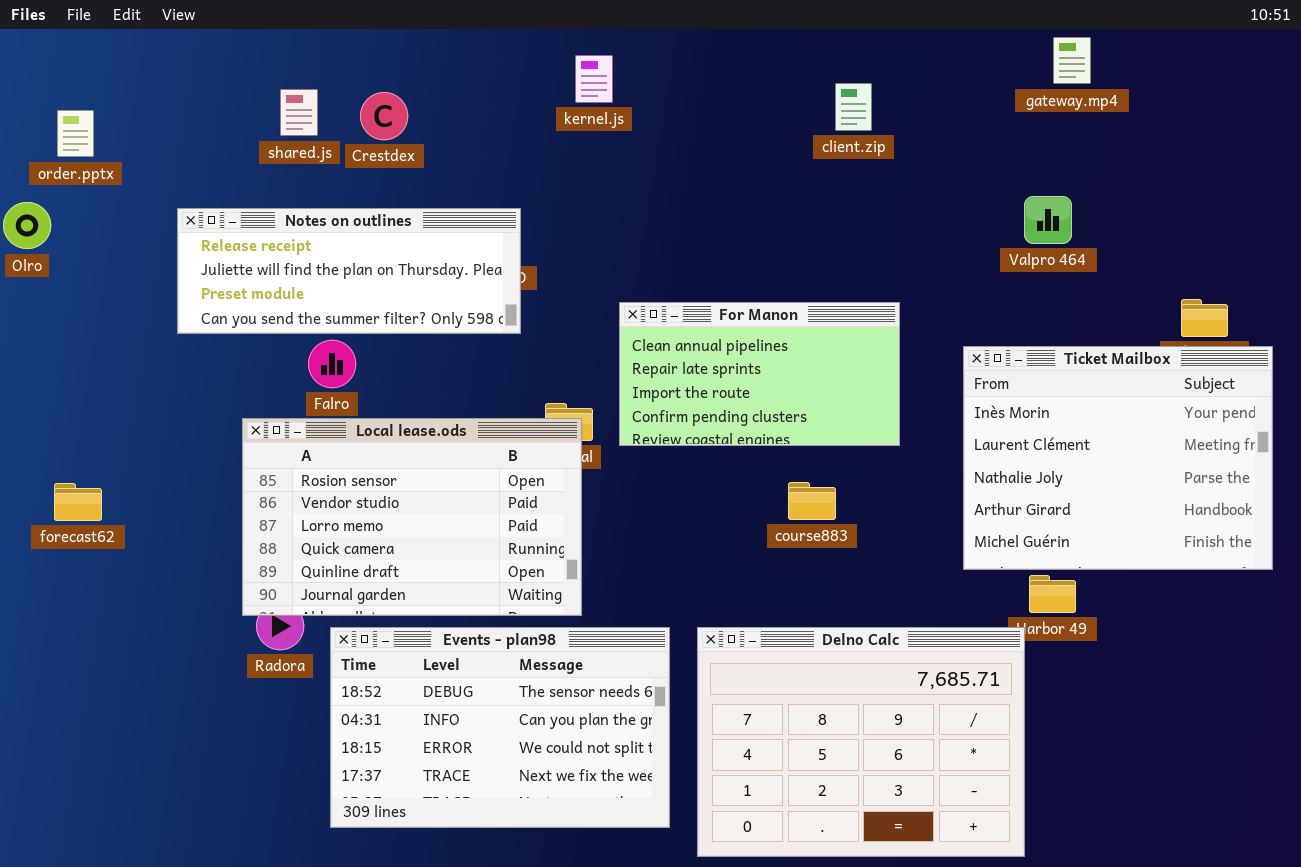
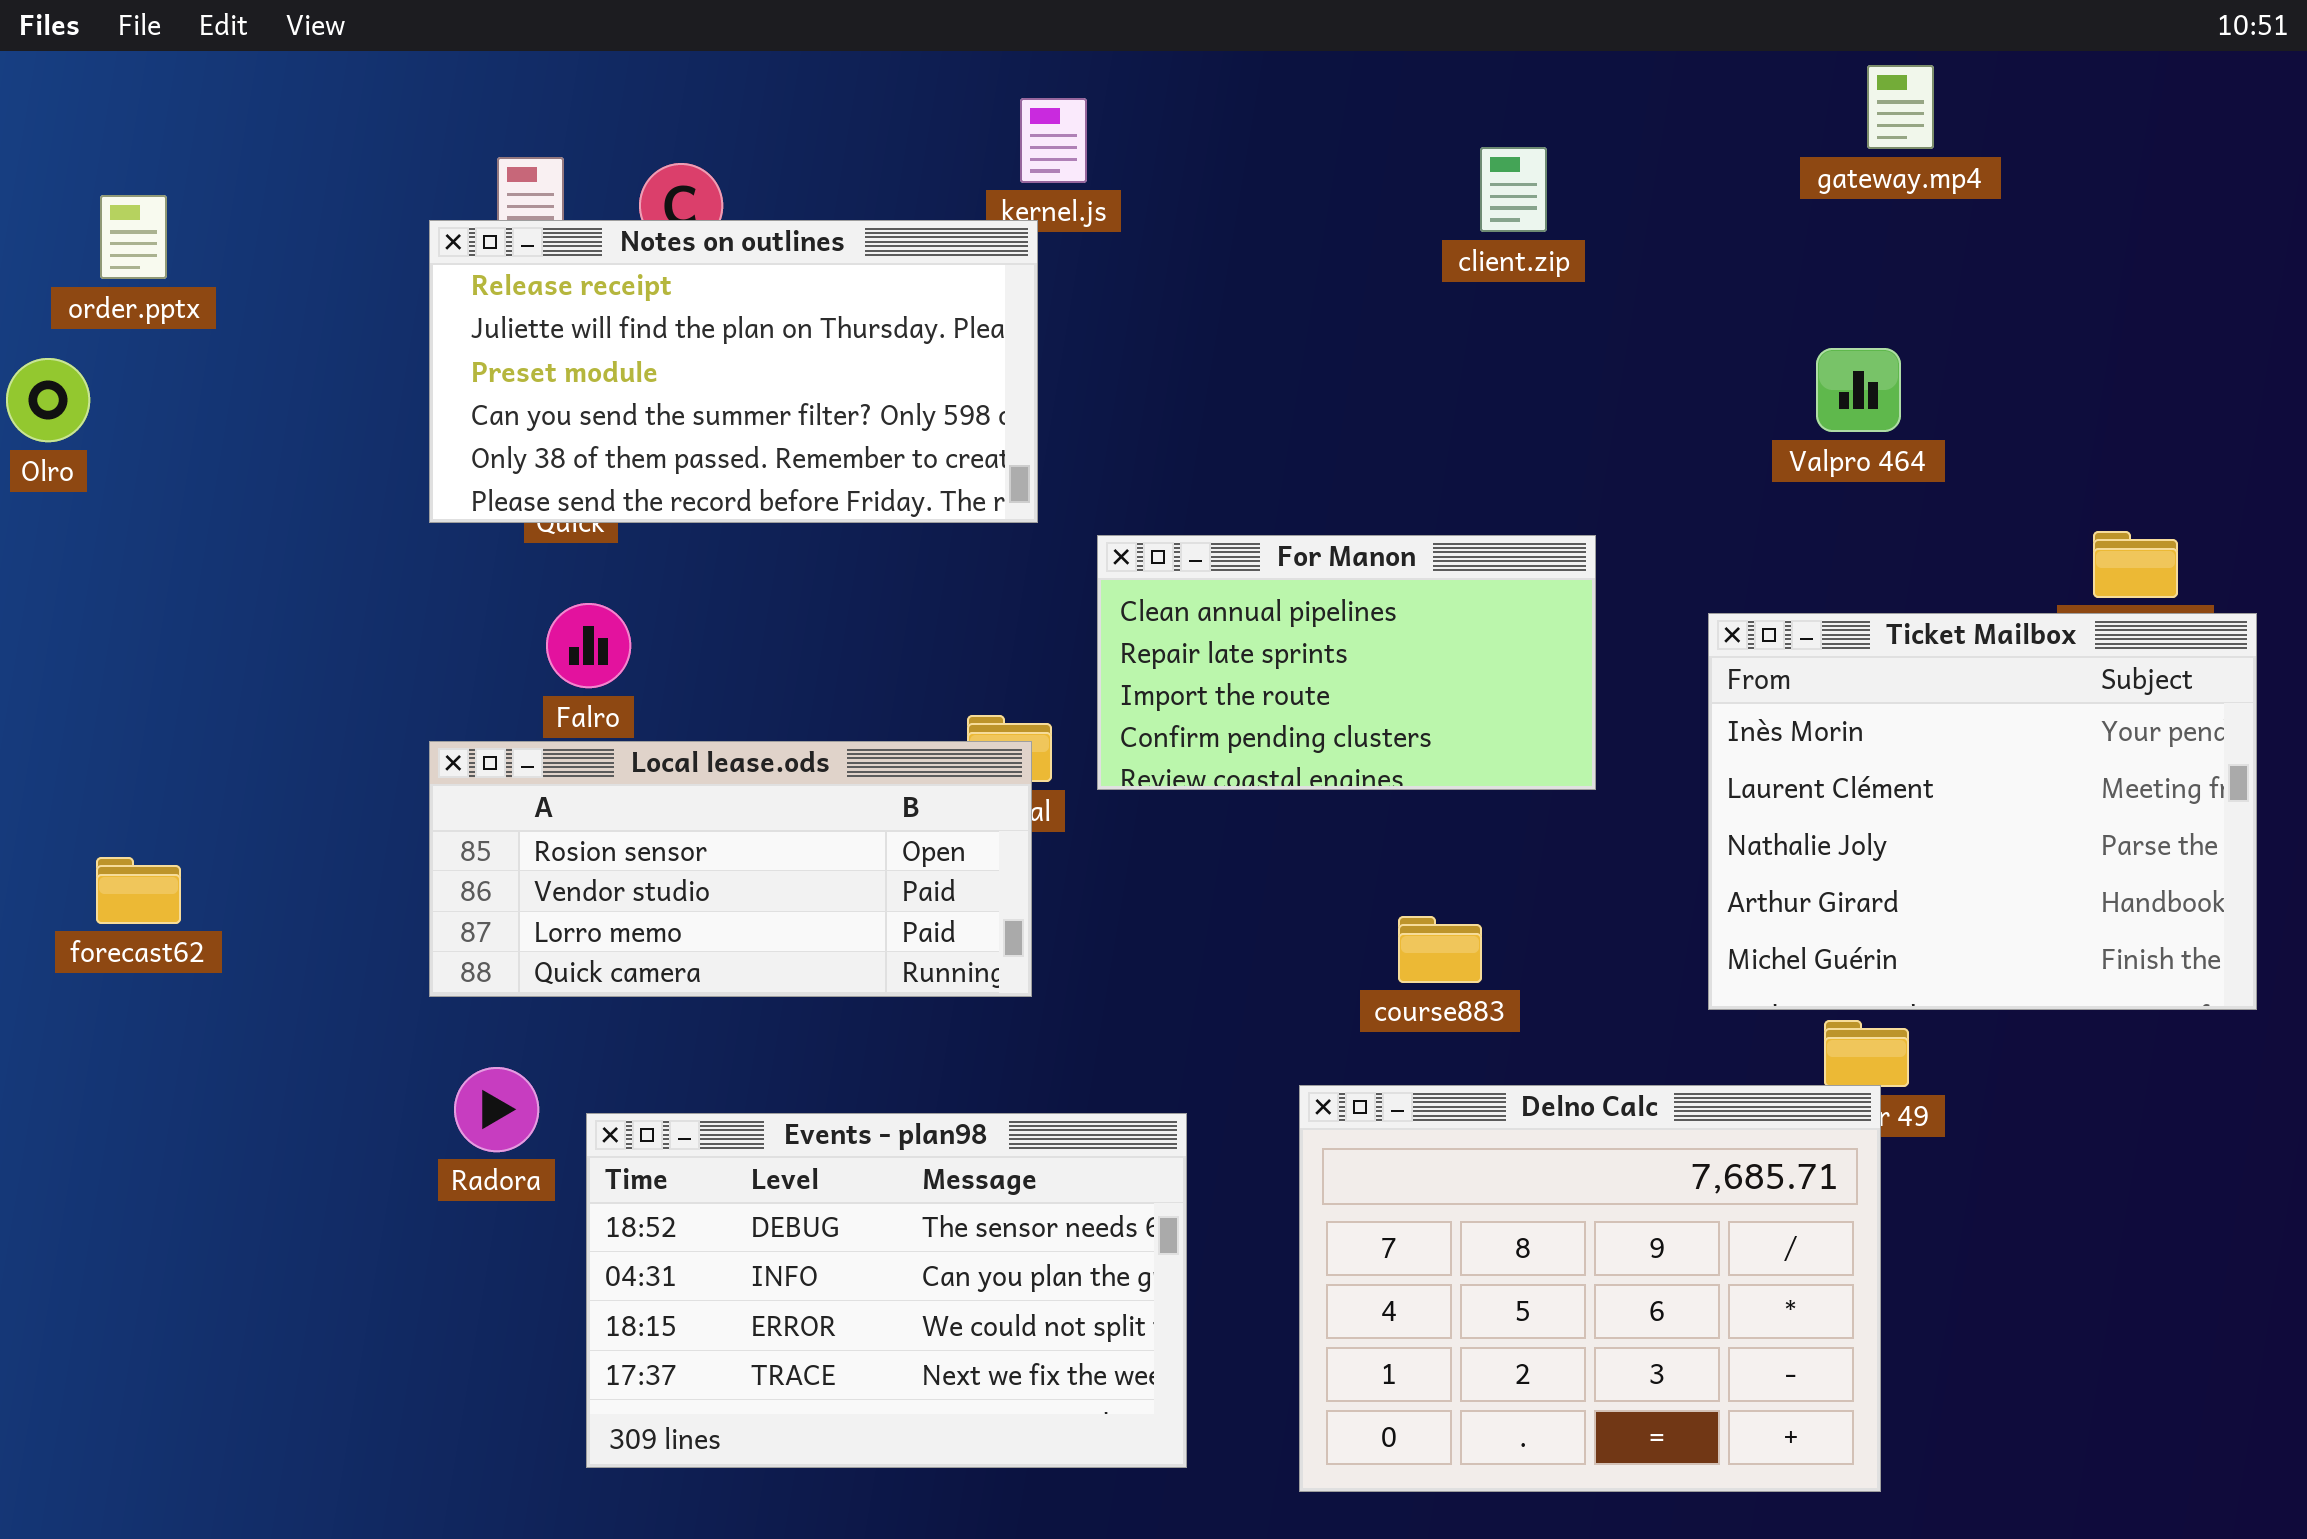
Notes on outlines: [177,208,521,334] -> [429,220,1038,523], moved, resized
Local lease.ods: [242,418,582,616] -> [429,741,1032,997], resized
course883: [788,482,836,520] -> [1398,916,1482,983], moved
Delno Calc: [697,627,1025,857] -> [1299,1085,1881,1492], moved

